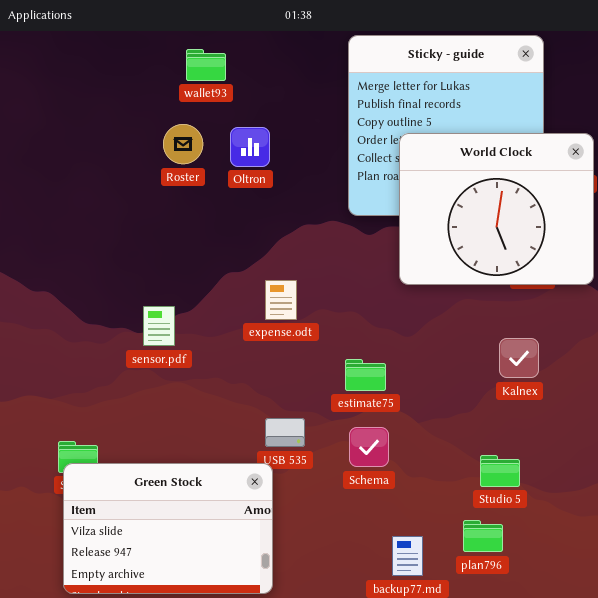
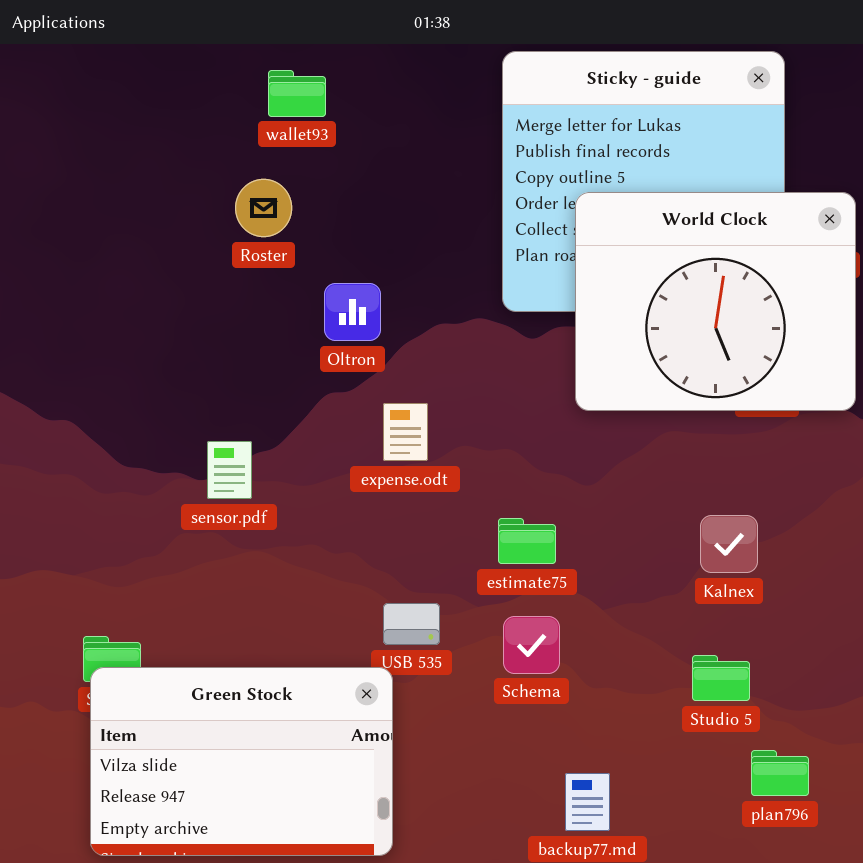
Oltron: [230,127,270,167] -> [324,283,381,341], moved
Kalnex: [499,338,539,378] -> [700,515,758,573], moved
plan796: [463,520,503,552] -> [751,750,809,796], moved

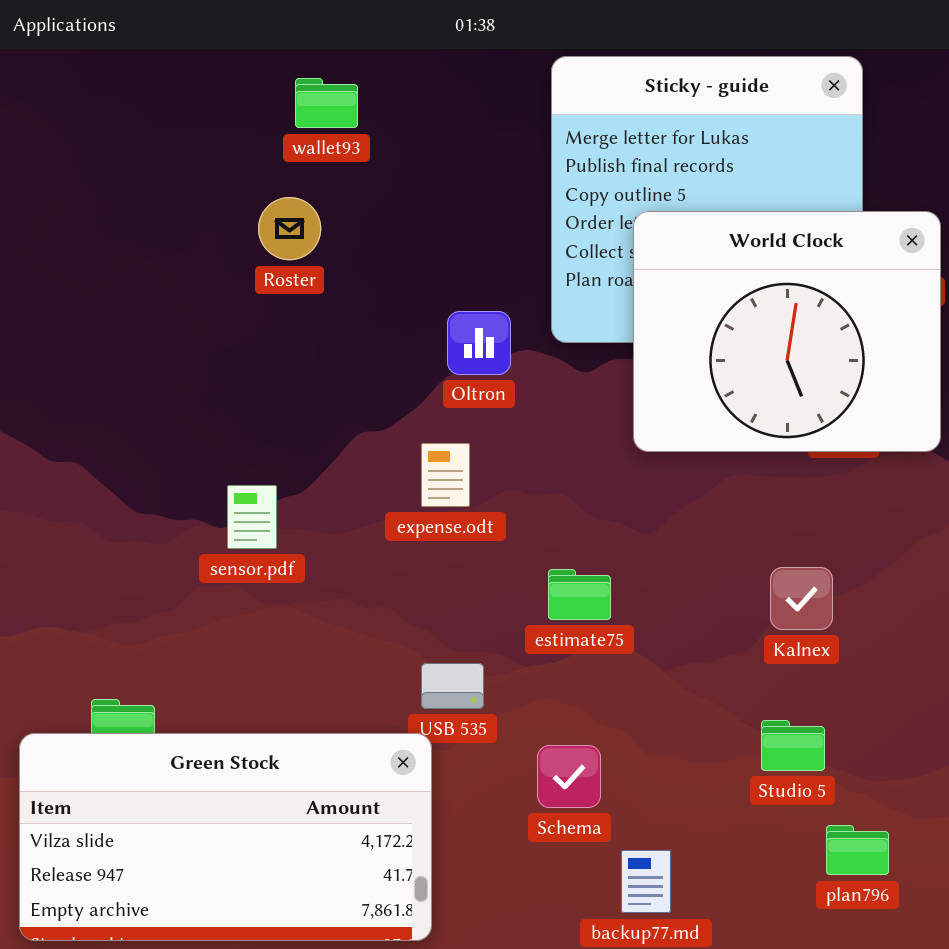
Oltron: [324,283,381,341] -> [447,311,511,375], moved
Schema: [503,616,560,674] -> [537,745,601,808], moved
Green Stock: [90,667,393,856] -> [19,733,432,941], resized

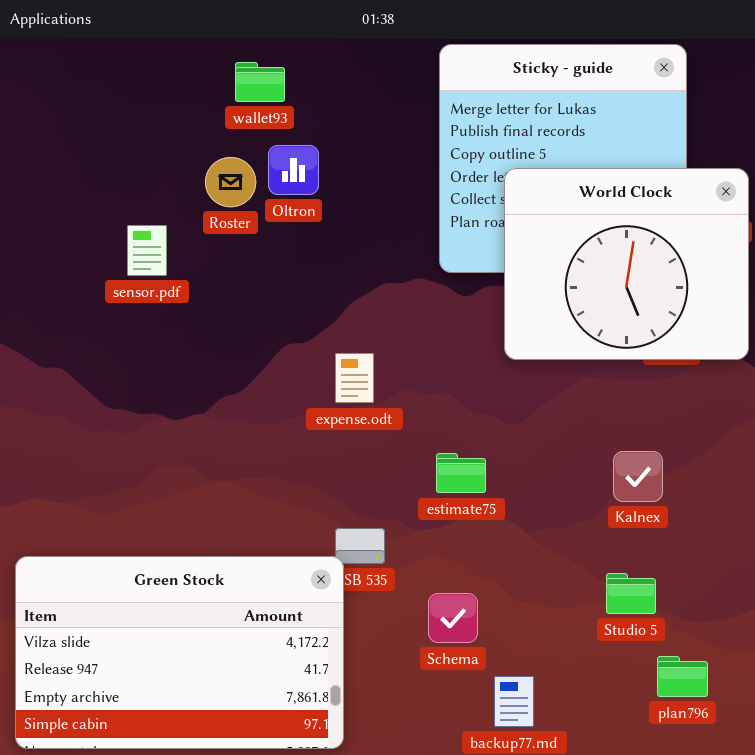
Oltron: [447,311,511,375] -> [268,145,319,195], moved
sensor.pdf: [227,485,277,549] -> [127,225,167,276], moved
Green Stock: [19,733,432,941] -> [15,556,344,749], resized

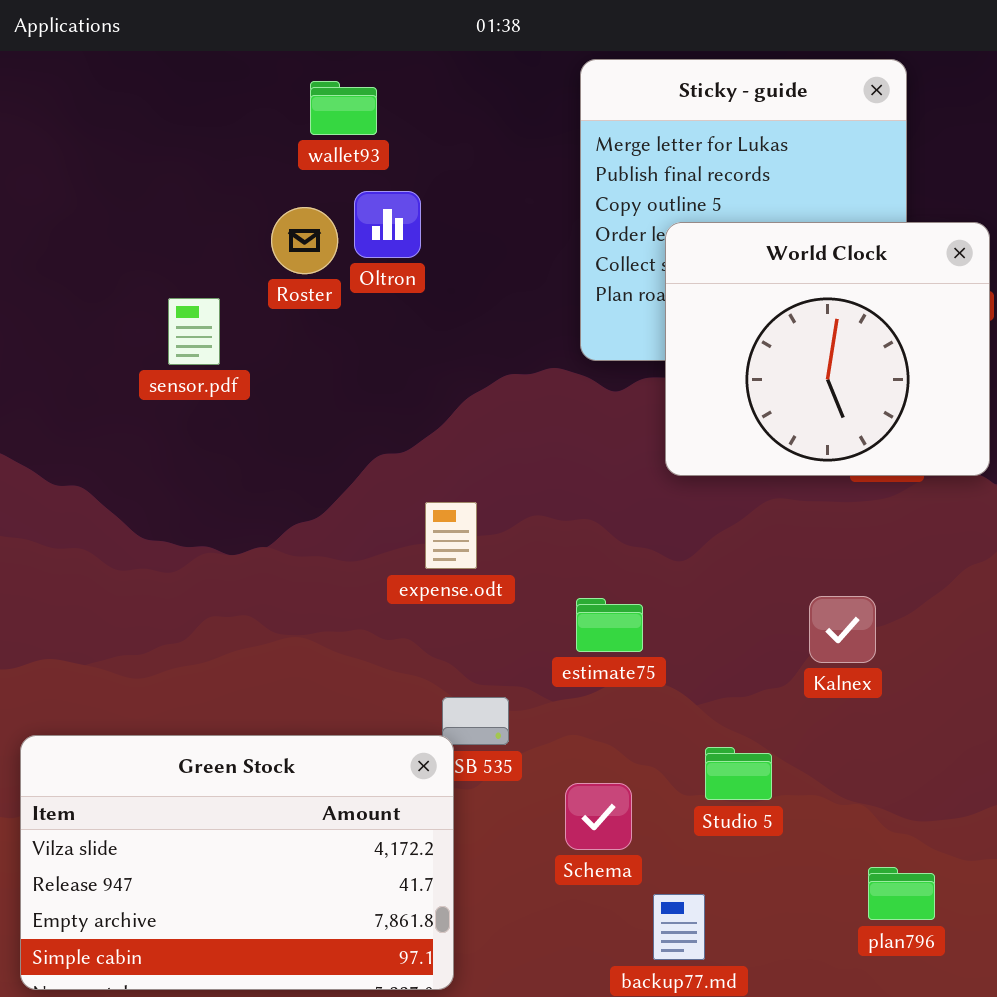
expense.odt: [335,353,374,403] -> [425,502,477,569], moved
Studio 5: [606,573,656,614] -> [705,747,772,800], moved

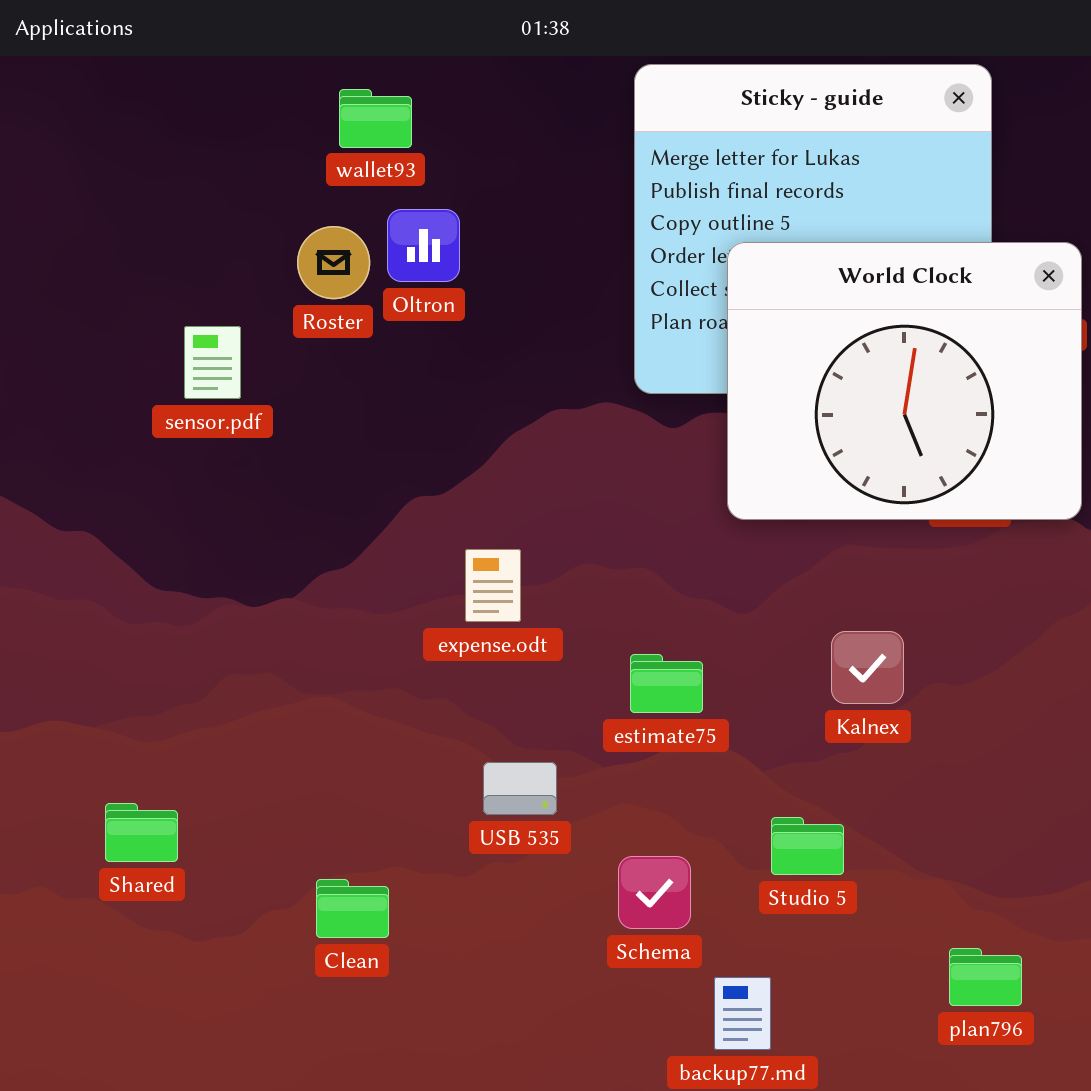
Kalnex: [809,596,876,663] -> [831,631,904,704], moved
Green Stock: [20,735,454,990] -> none, closed

